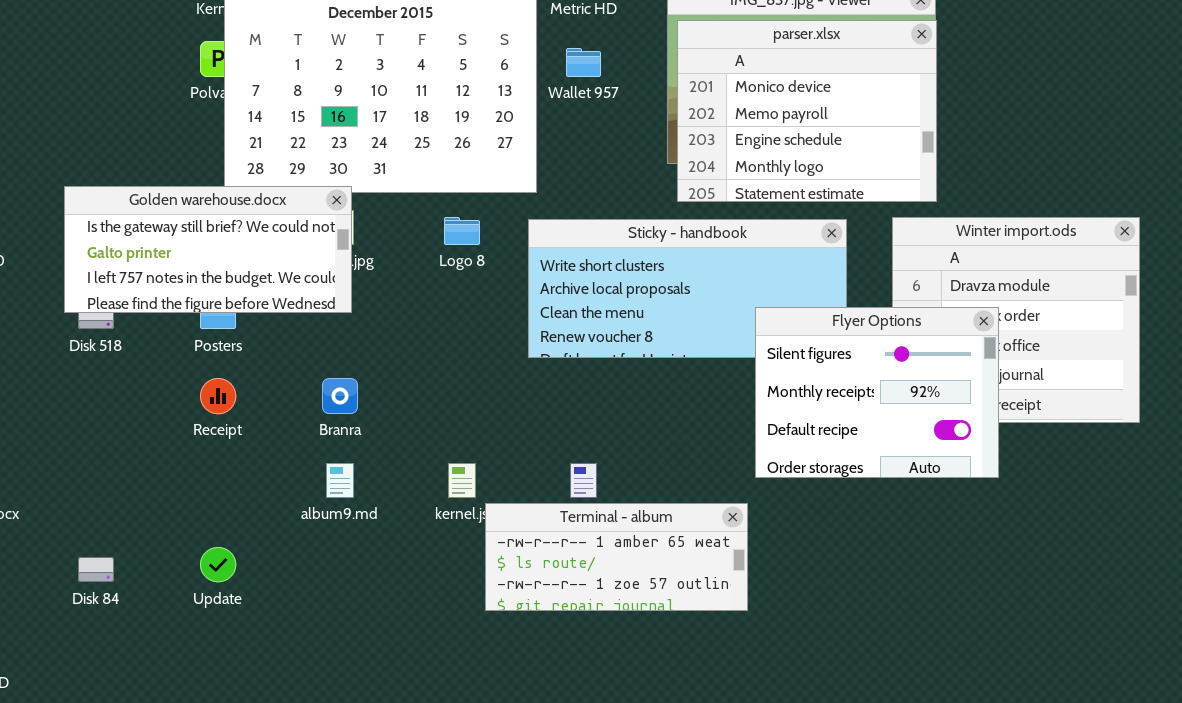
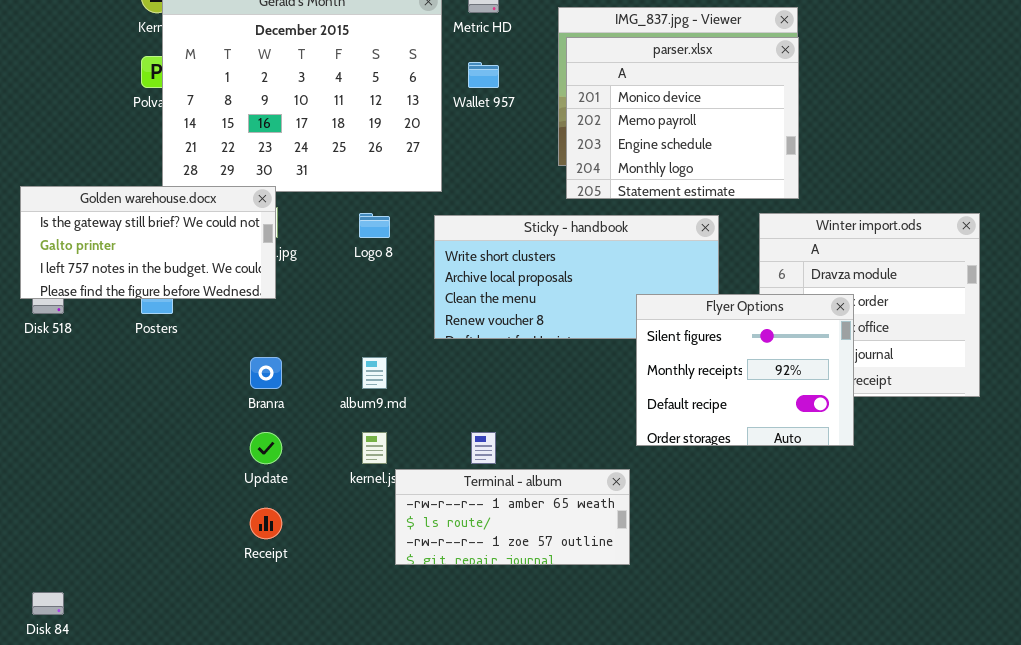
Receipt: [200,378,236,414] -> [250,508,282,539], moved
album9.md: [326,463,354,498] -> [362,357,387,389], moved
Update: [200,547,236,582] -> [250,432,282,464], moved
Disk 84: [78,557,114,582] -> [32,592,64,615], moved

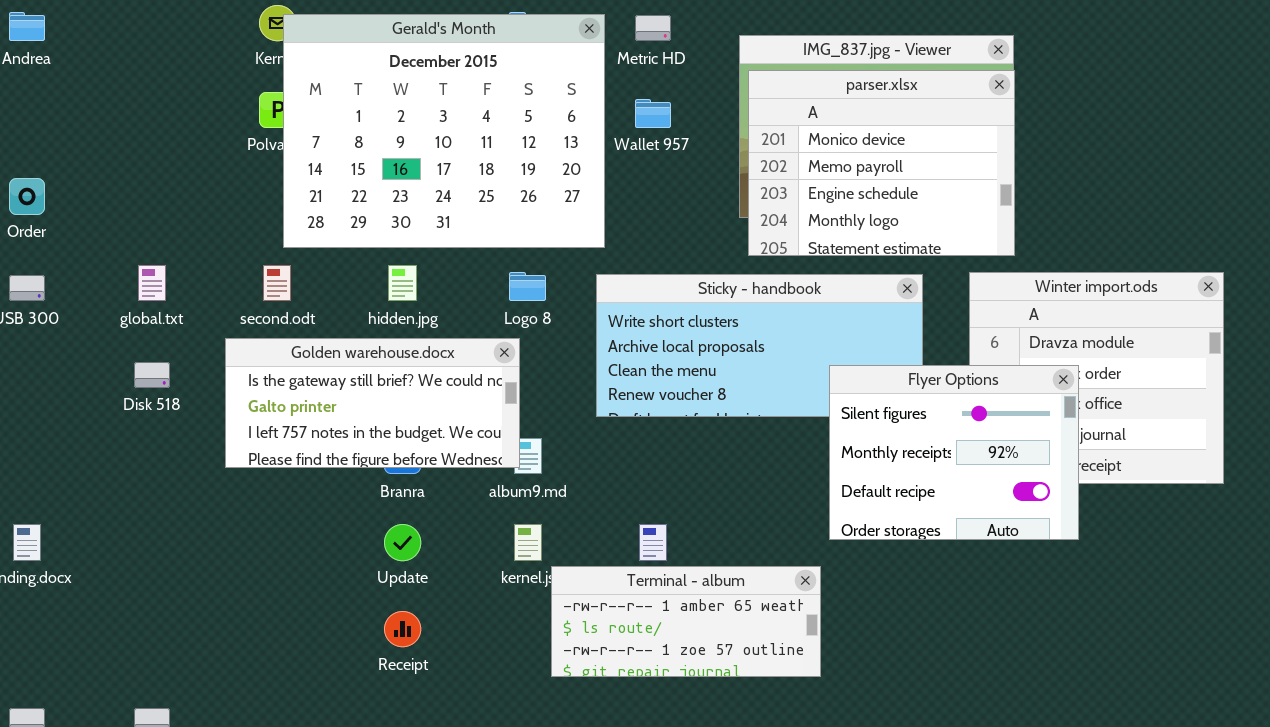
Golden warehouse.docx: [20,186,276,299] -> [225,338,520,468], moved

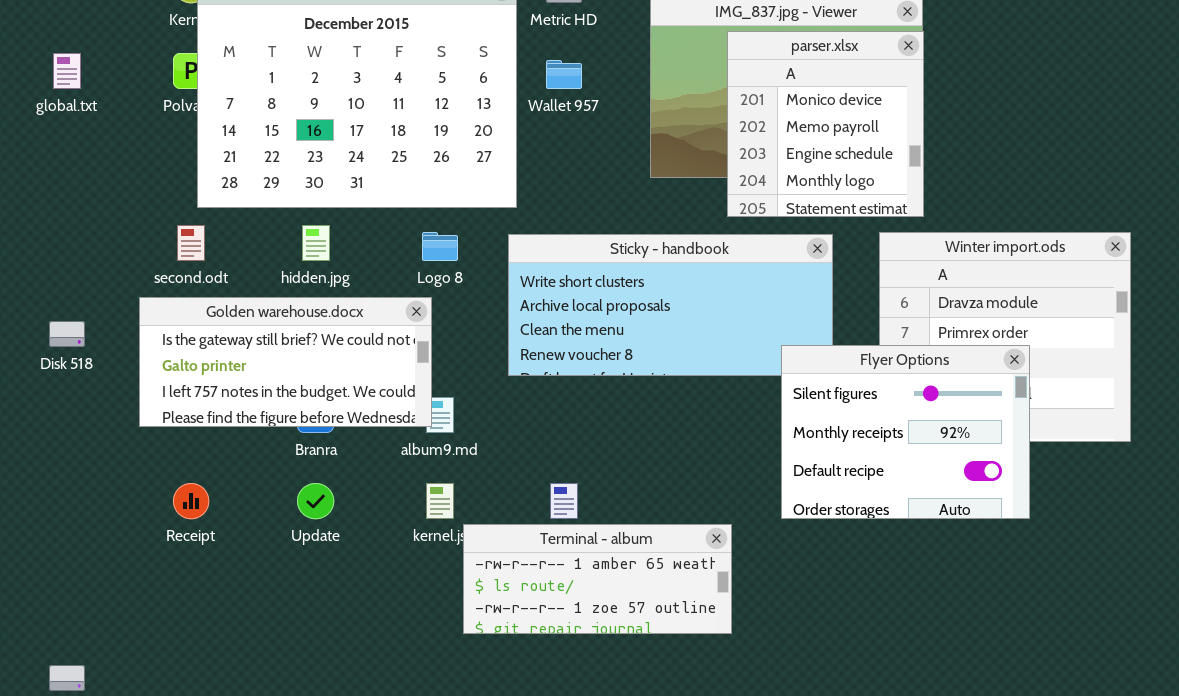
parser.xlsx: [748,70,1015,256] -> [727,31,924,217], resized
global.txt: [138,265,166,301] -> [53,53,81,89], moved
Flyer Options: [829,365,1079,540] -> [781,345,1030,519], moved
Receipt: [384,611,421,647] -> [173,483,209,519], moved

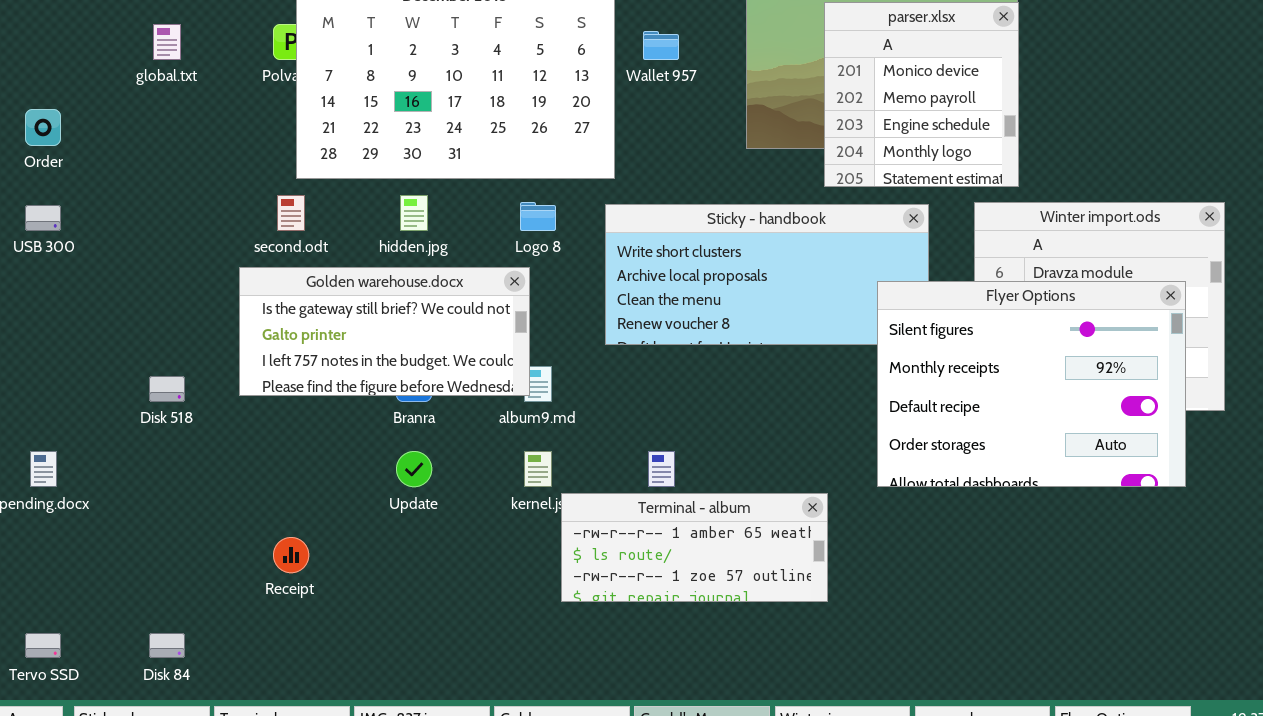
Disk 518: [49,321,85,347] -> [149,376,185,402], moved
Flyer Options: [781,345,1030,519] -> [877,281,1186,487], resized
Receipt: [173,483,209,519] -> [273,537,309,573], moved

